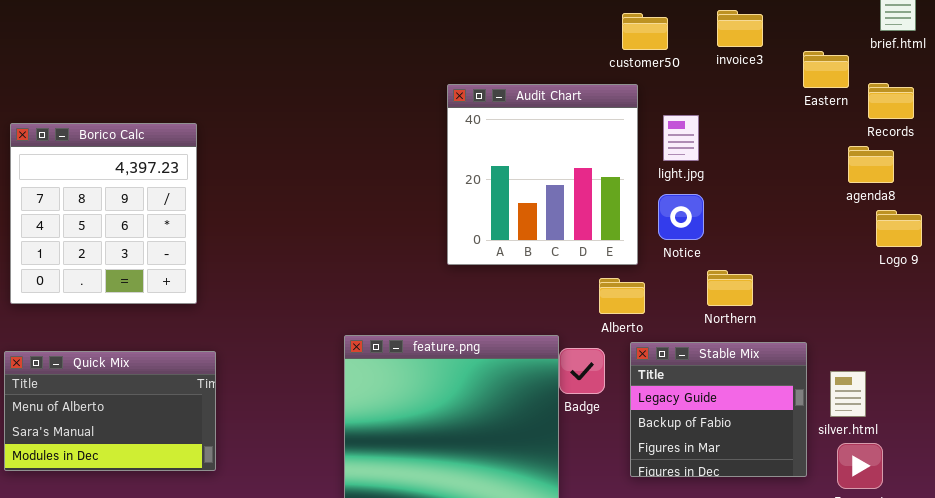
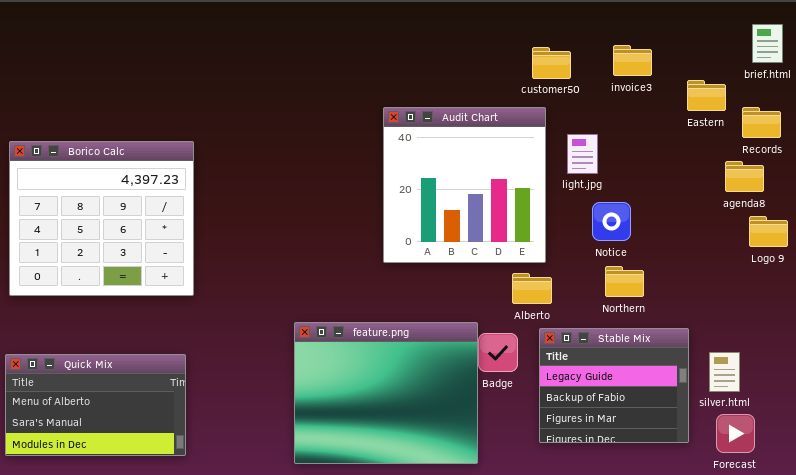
Borico Calc: [10,123,197,304] -> [9,141,194,296], resized
Notice: [658,194,704,240] -> [592,202,631,241], moved
Quick Mix: [4,351,216,471] -> [5,354,186,456], moved

